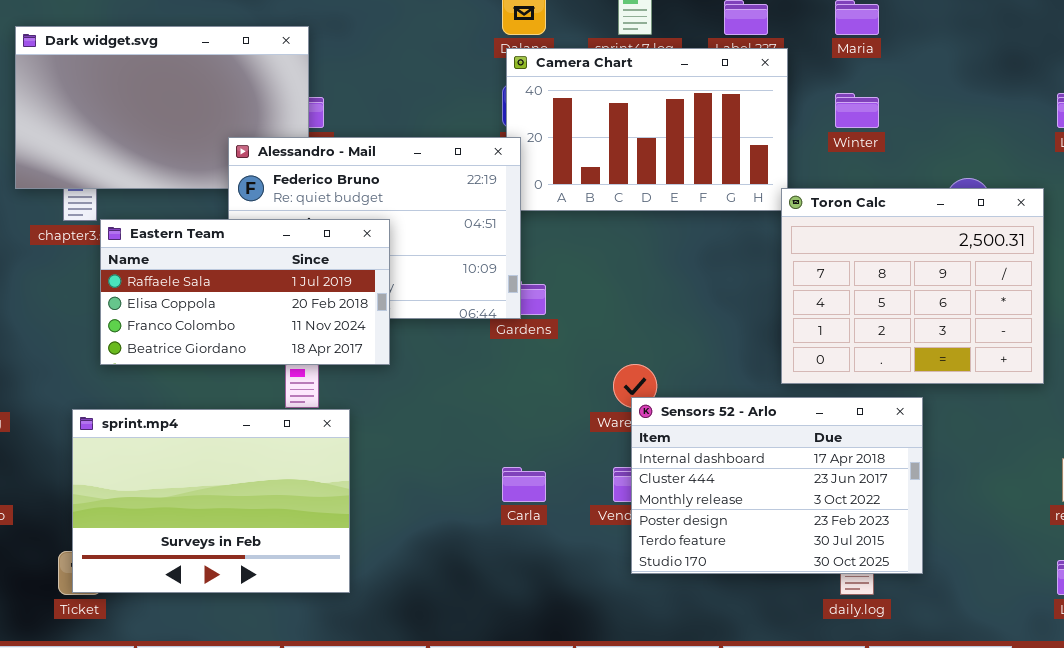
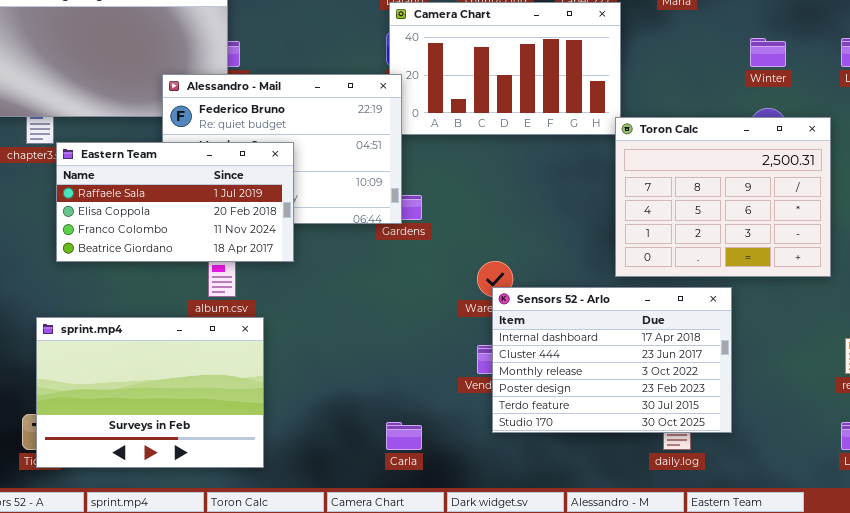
Winter: [835,93,879,128] -> [750,38,786,67], moved
sprint.mp4: [72,409,350,593] -> [36,317,264,468], moved
Carla: [502,467,546,502] -> [386,422,422,450], moved

